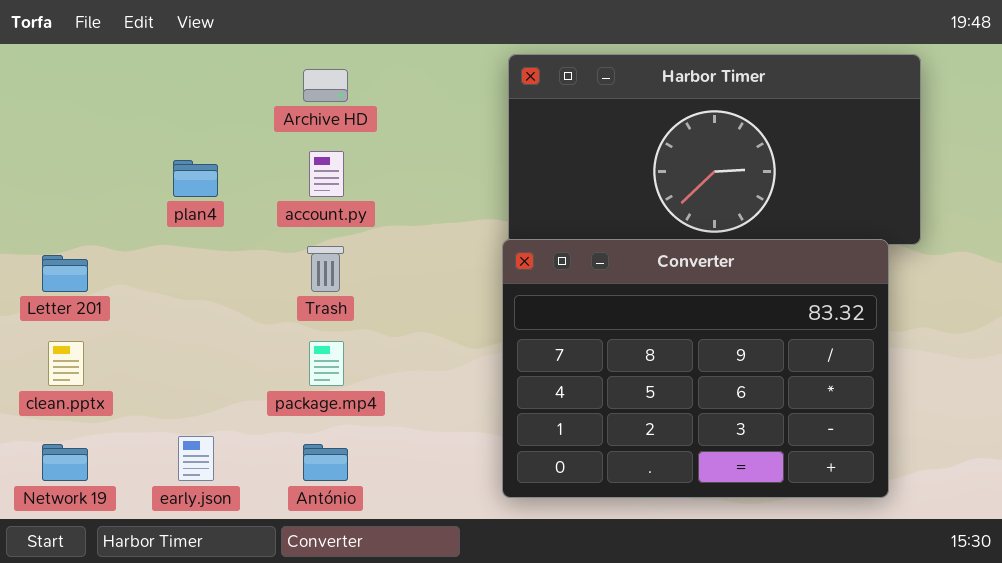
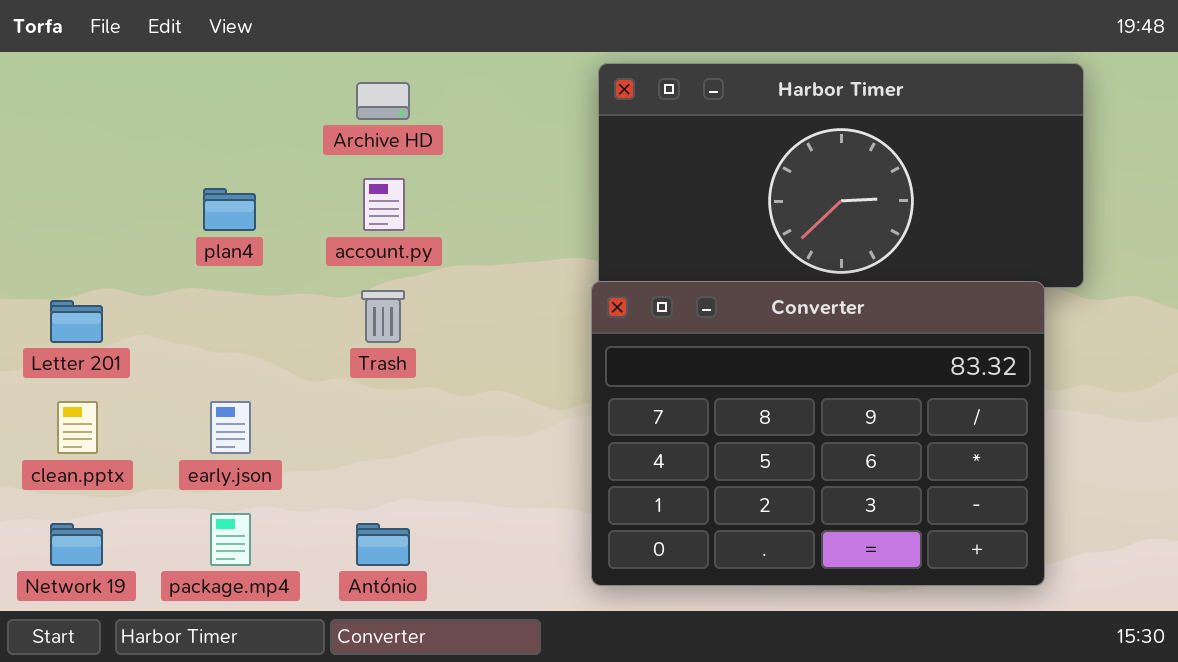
package.mp4: [309,341,344,386] -> [210,513,251,566], moved
early.json: [178,436,214,481] -> [210,401,251,454], moved

